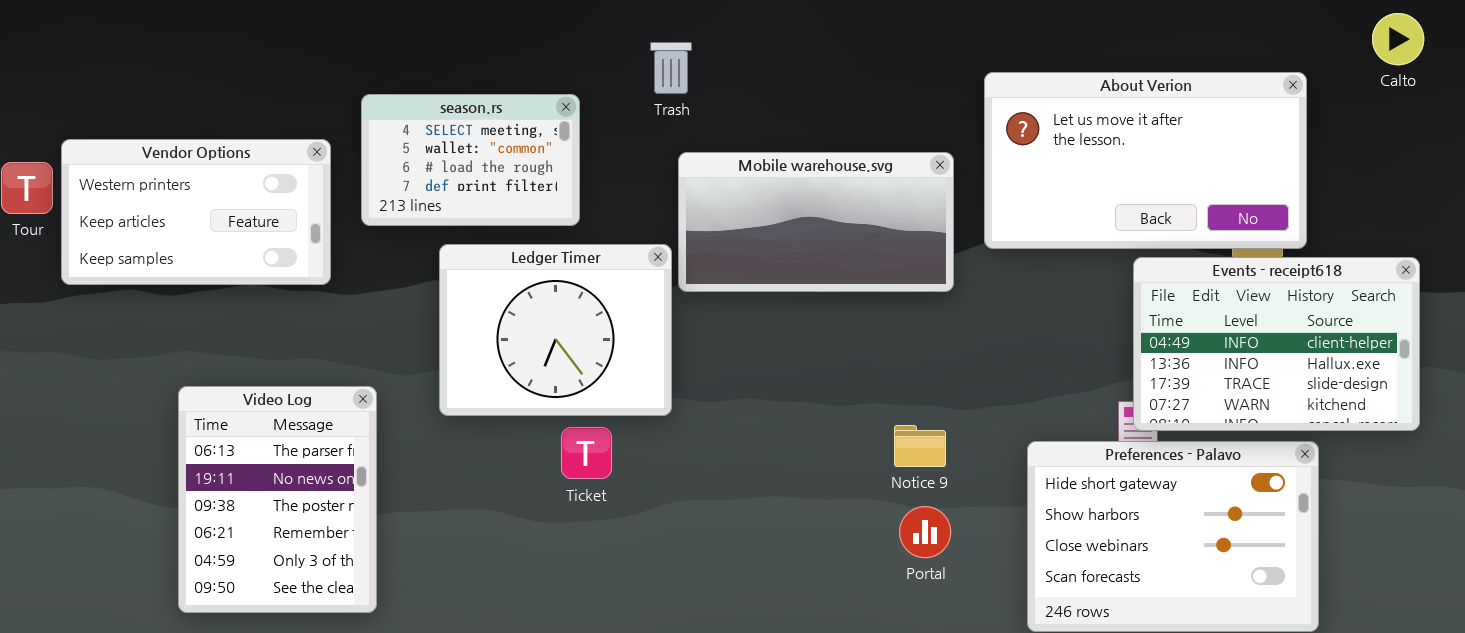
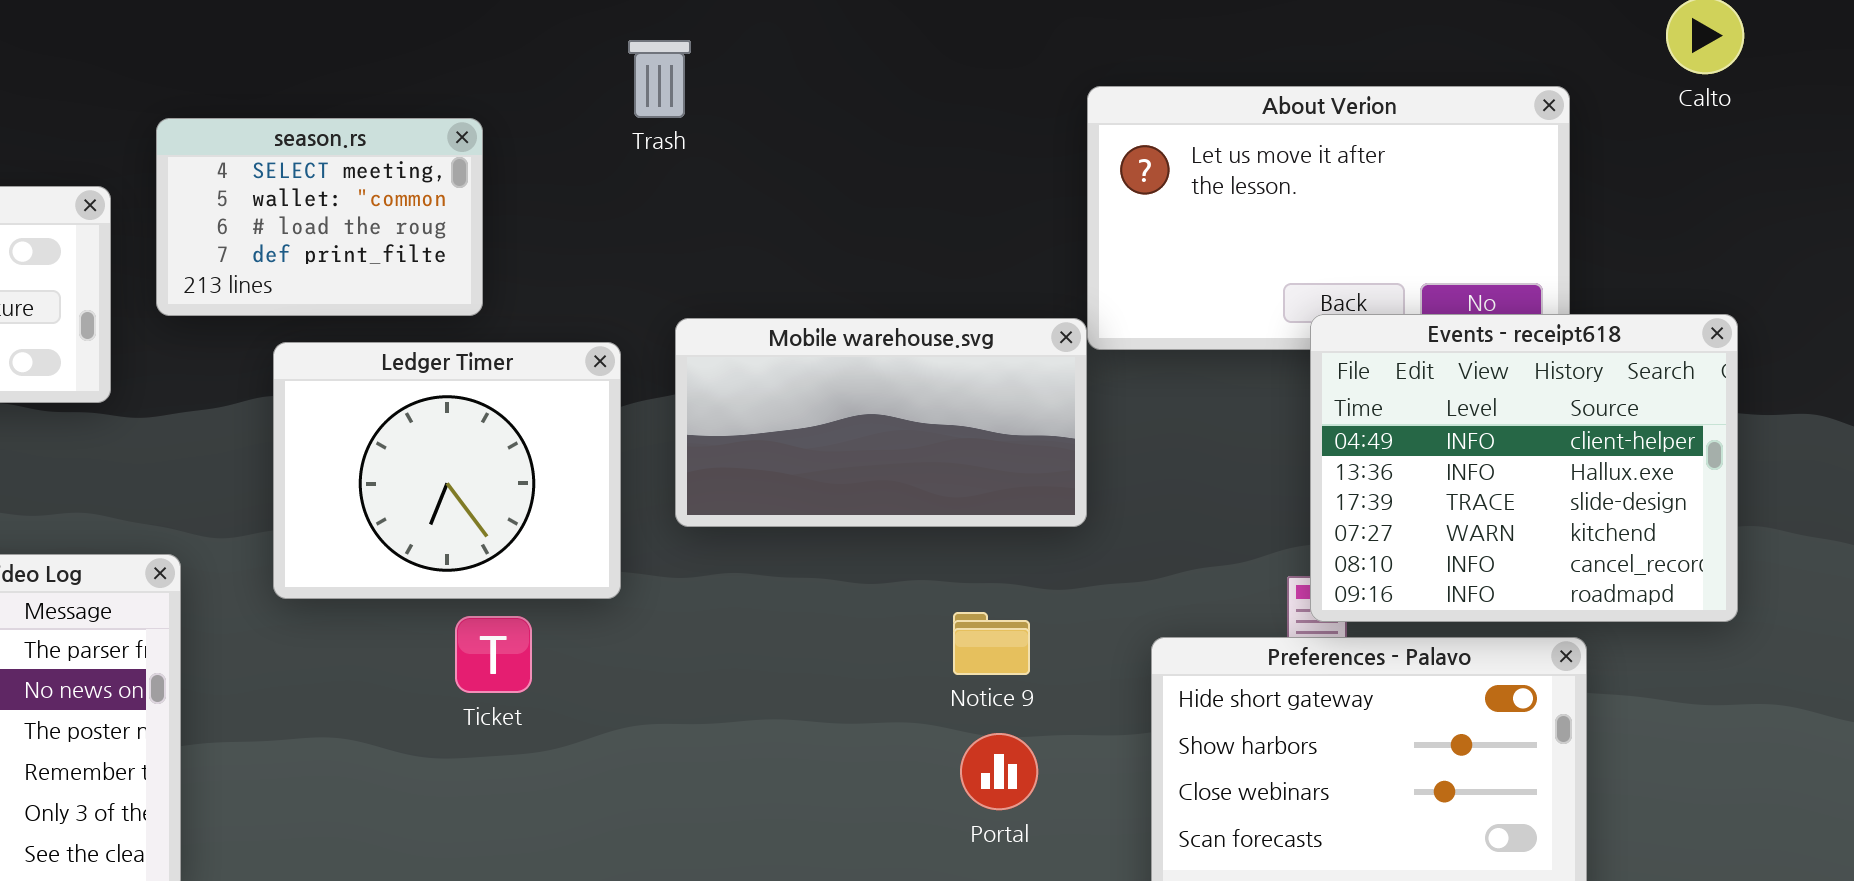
Trash: [650,42,692,94] -> [628,40,691,118], moved
Mobile warehouse.svg: [678,152,954,292] -> [675,318,1087,527], moved
Events - receipt618: [1133,257,1420,431] -> [1310,314,1738,622], resized

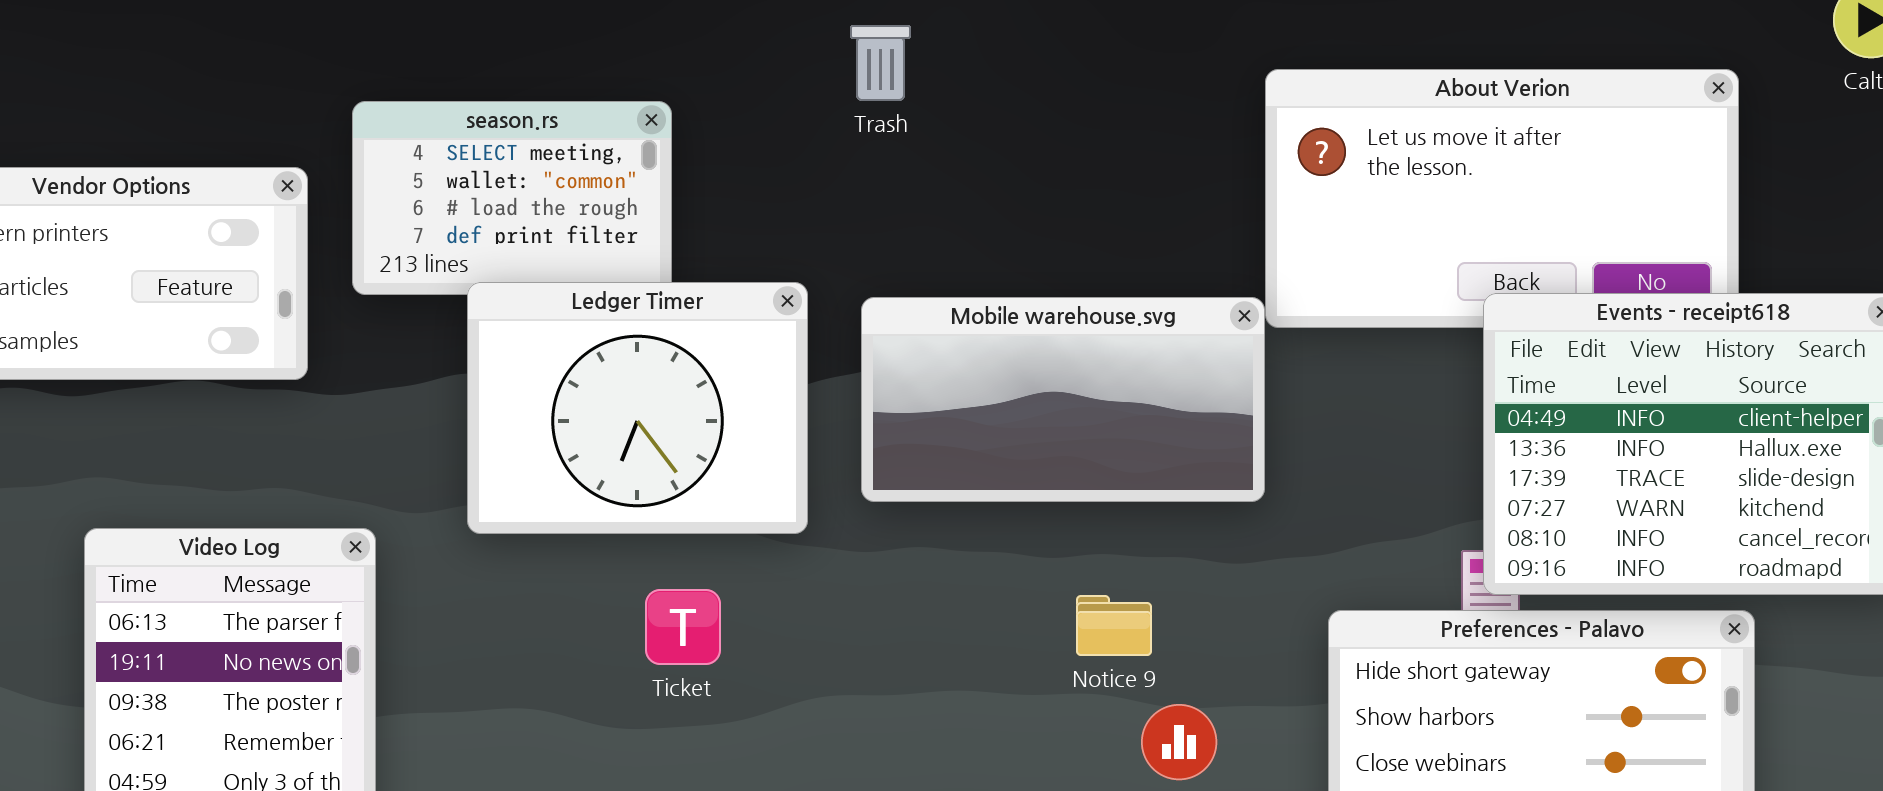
Trash: [628,40,691,118] -> [850,25,911,101], moved
Ledger Timer: [273,342,621,599] -> [467,282,808,534], moved
Notice 9: [953,612,1030,675] -> [1076,595,1152,656], moved

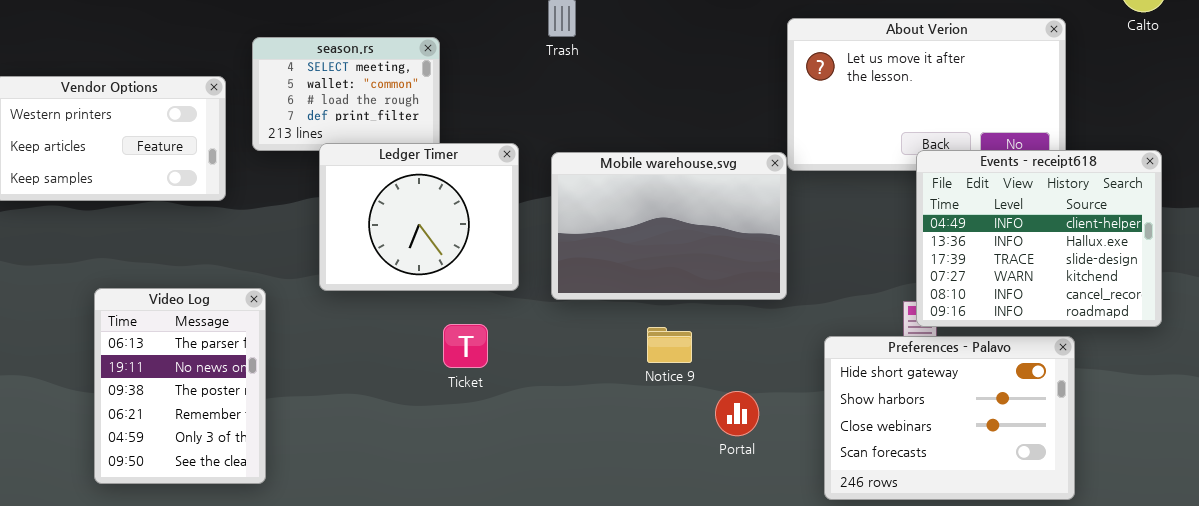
Mobile warehouse.svg: [861,297,1265,502] -> [551,152,787,300], resized
Ticket: [645,589,721,665] -> [443,324,488,368], moved
Notice 9: [1076,595,1152,656] -> [647,327,692,363], moved

